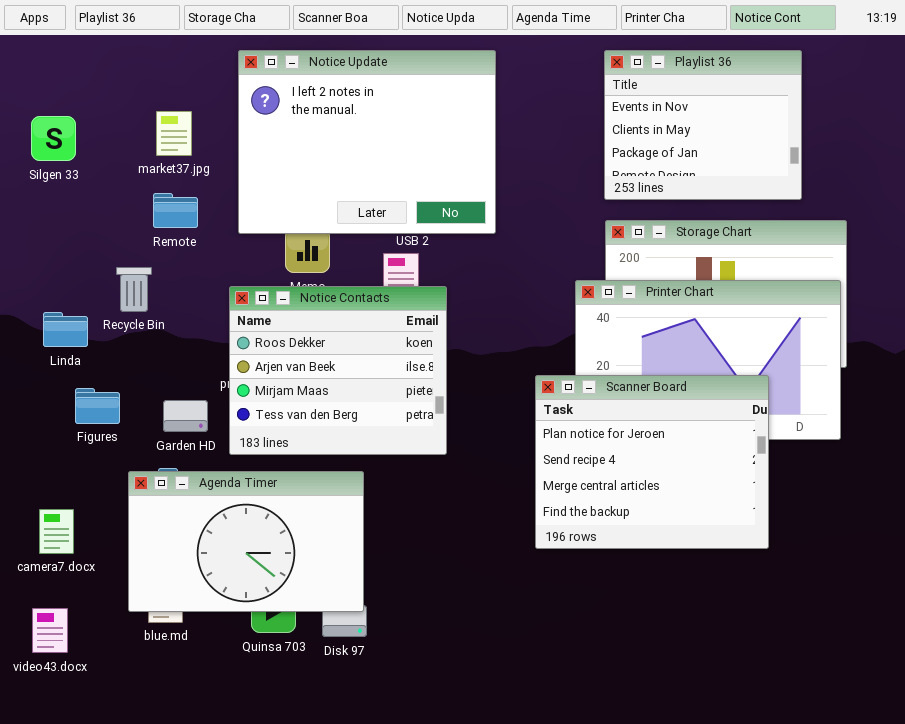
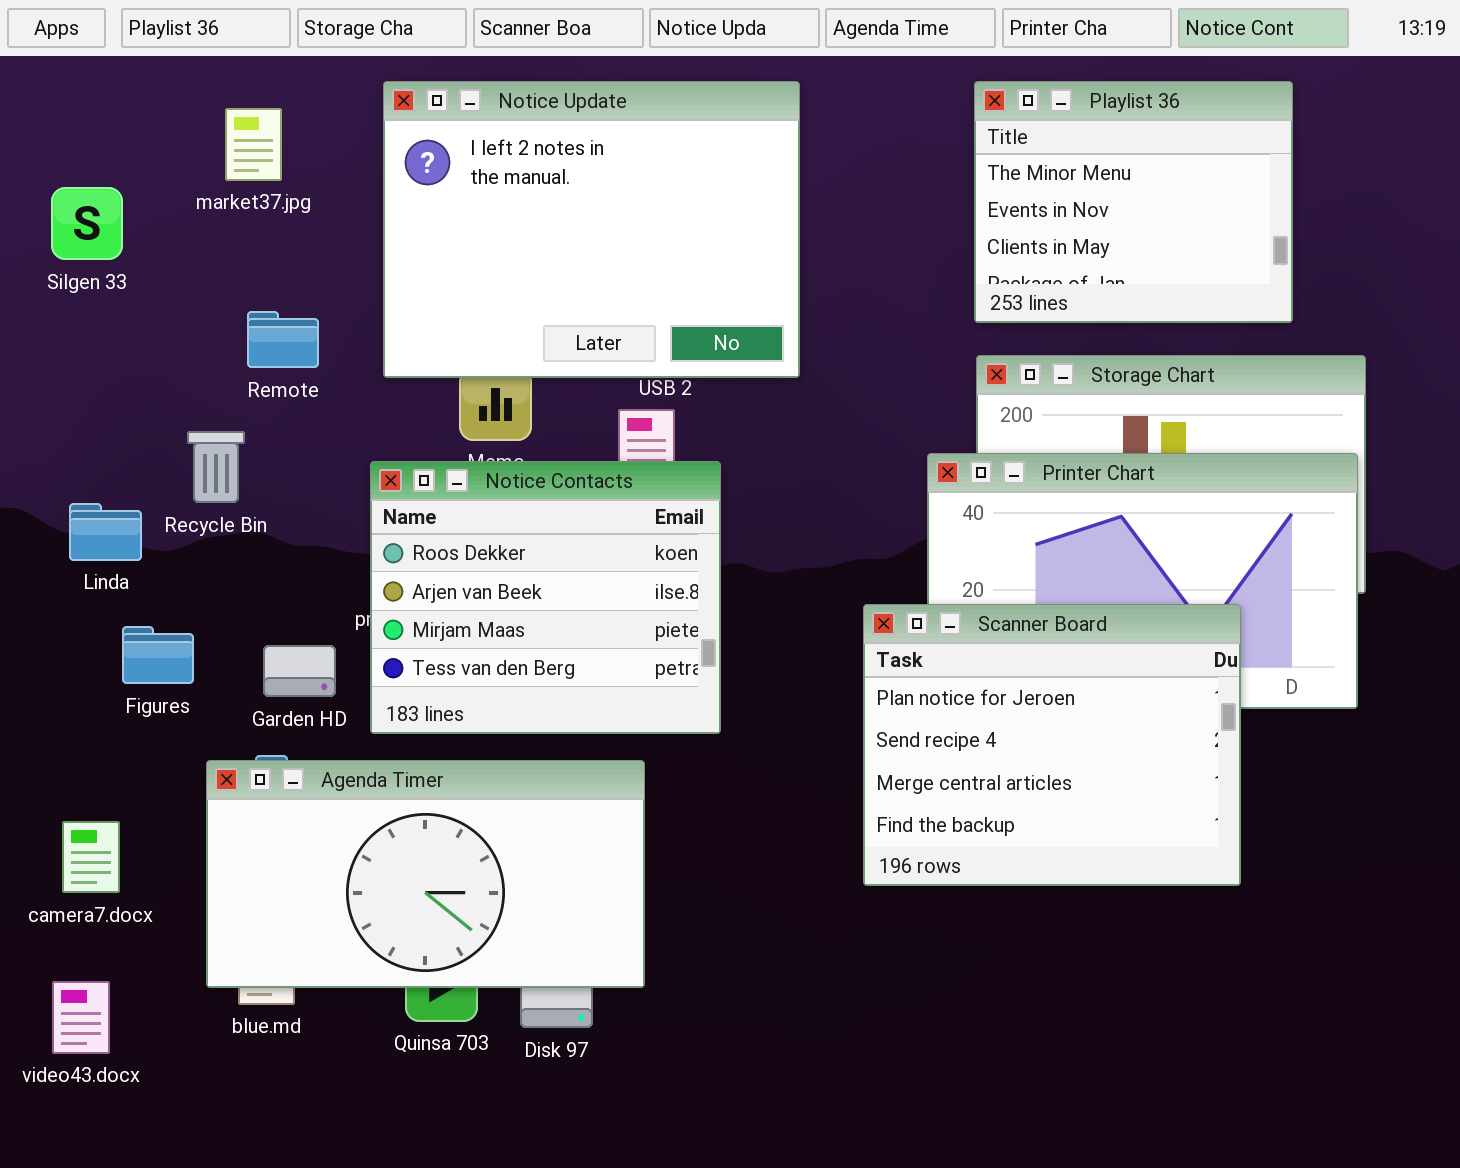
Playlist 36: [604,50,802,200] -> [974,81,1293,323], scrolled up 1 row
market37.jpg: [156,111,192,156] -> [225,108,282,181], moved
Agenda Timer: [128,471,364,612] -> [206,760,645,988], resized

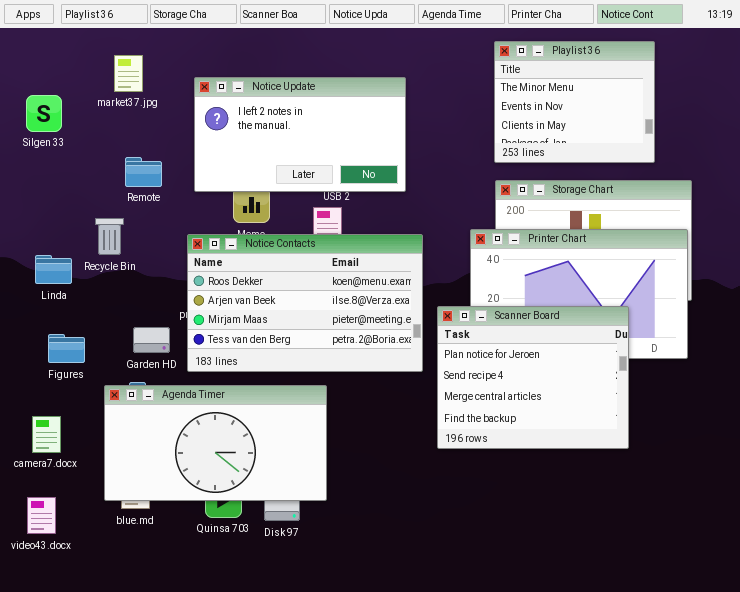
Notice Update: [383,81,800,378] -> [194,77,406,192], resized
Notice Contacts: [370,461,721,734] -> [187,234,423,372], resized
Figures: [122,626,194,684] -> [48,334,85,363], moved

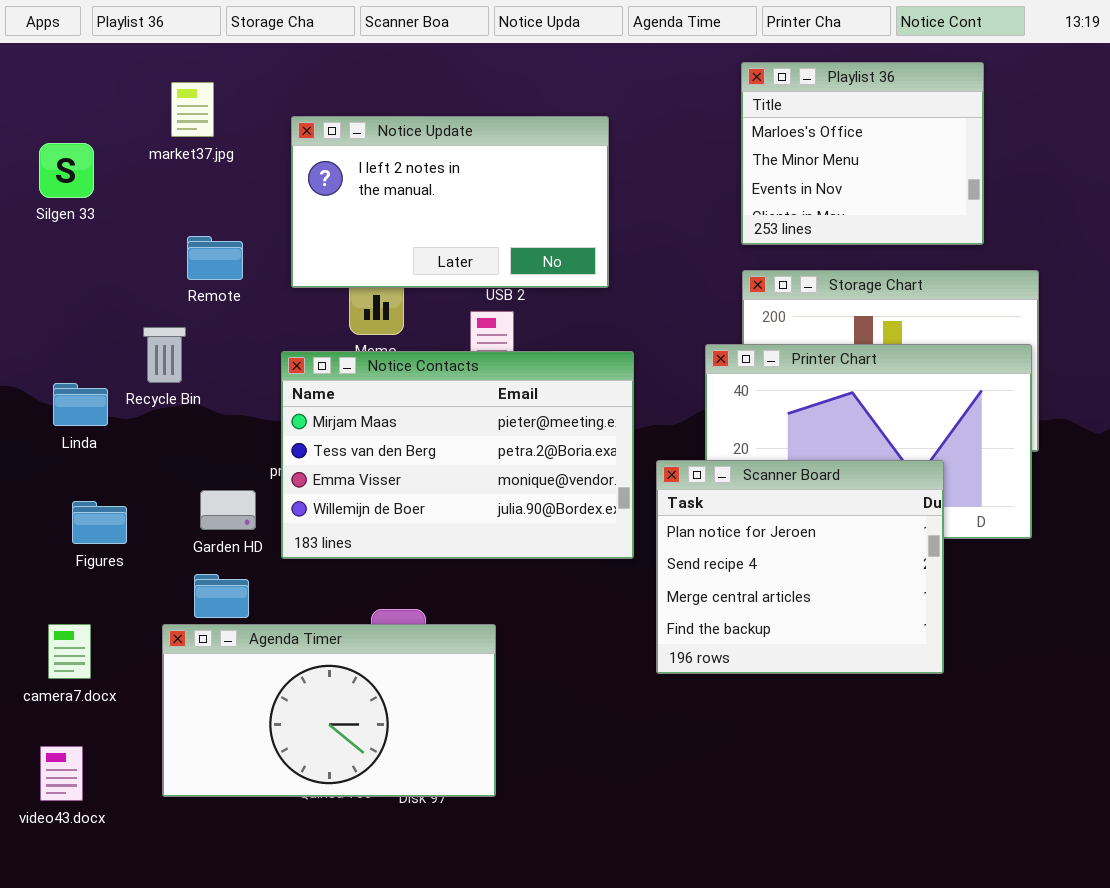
Playlist 36: [494,41,655,163] -> [741,62,984,245], scrolled up 1 row
Notice Contacts: [187,234,423,372] -> [281,351,634,559], scrolled down 2 rows
Agenda Timer: [104,385,327,501] -> [162,624,496,797], moved

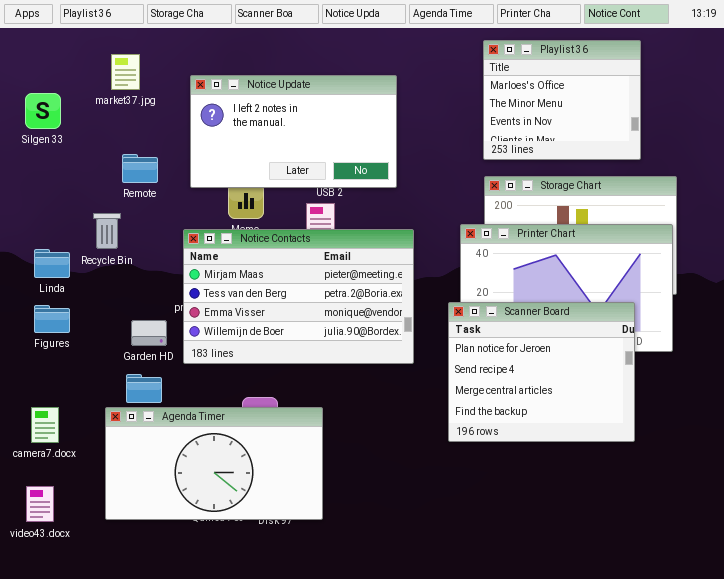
Scanner Board: [656,460,944,674] -> [448,302,635,442], moved
Figures: [72,501,127,544] -> [34,305,70,333], moved

